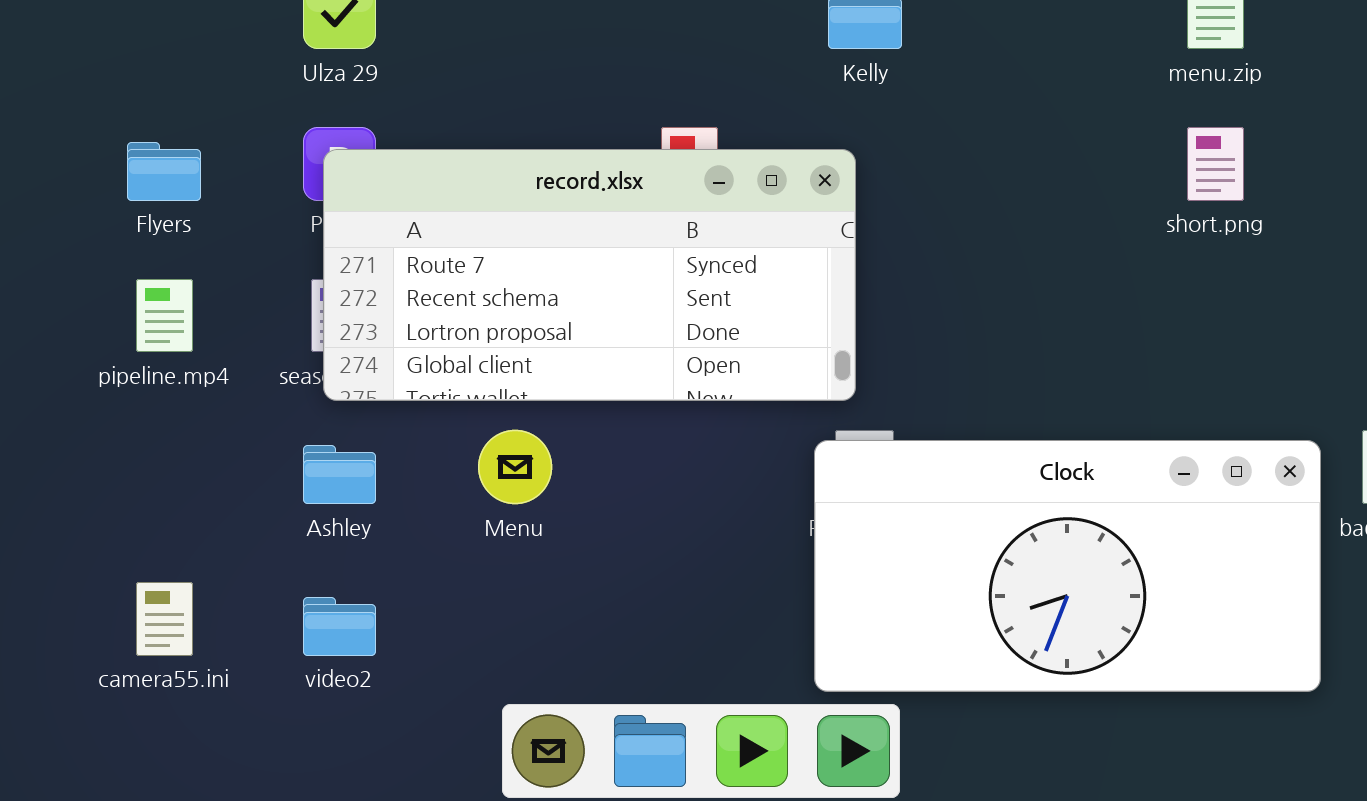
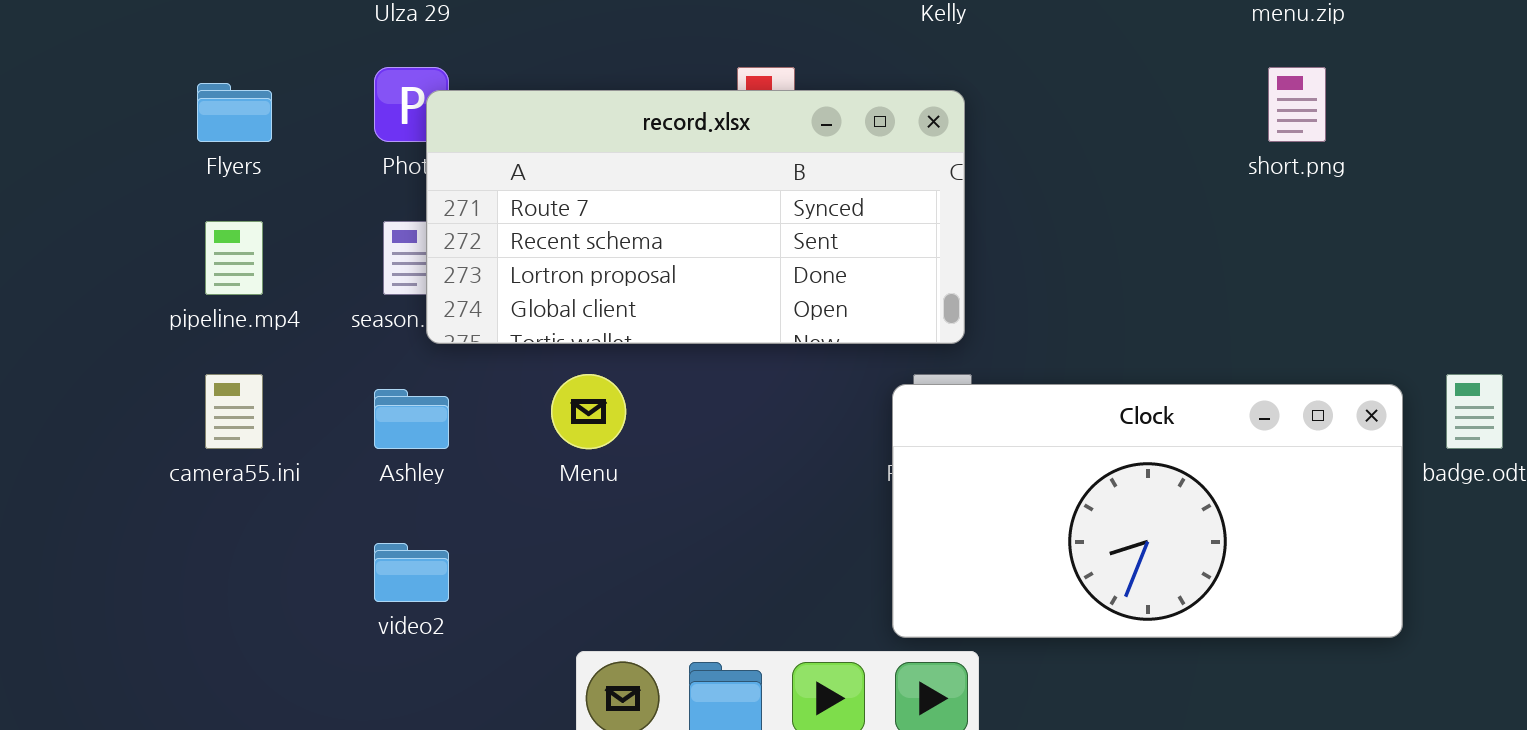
record.xlsx: [323,149,856,401] -> [426,90,965,344], moved
camera55.ini: [136,582,193,656] -> [205,374,263,449], moved

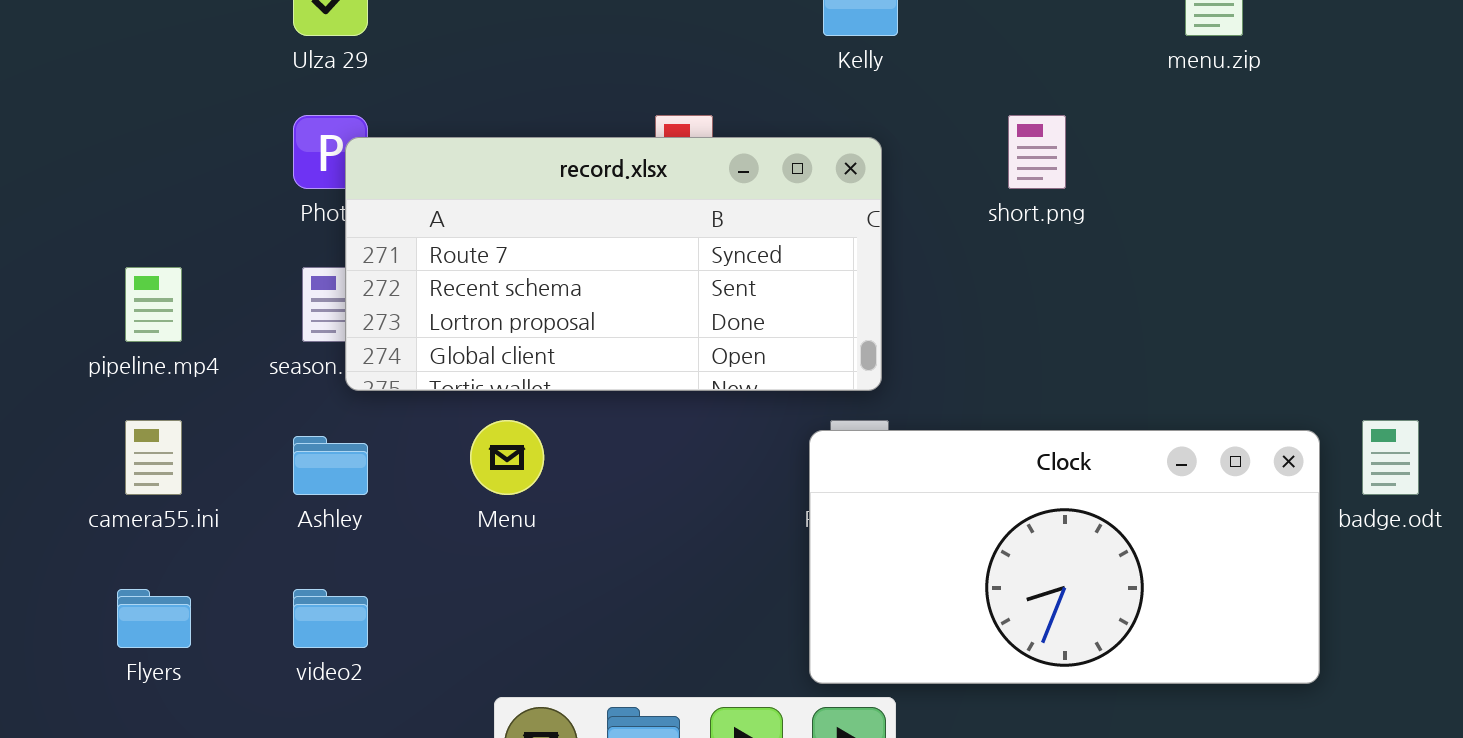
short.png: [1268,67,1326,142] -> [1008,115,1066,189], moved
Flyers: [197,83,272,142] -> [117,589,191,648], moved

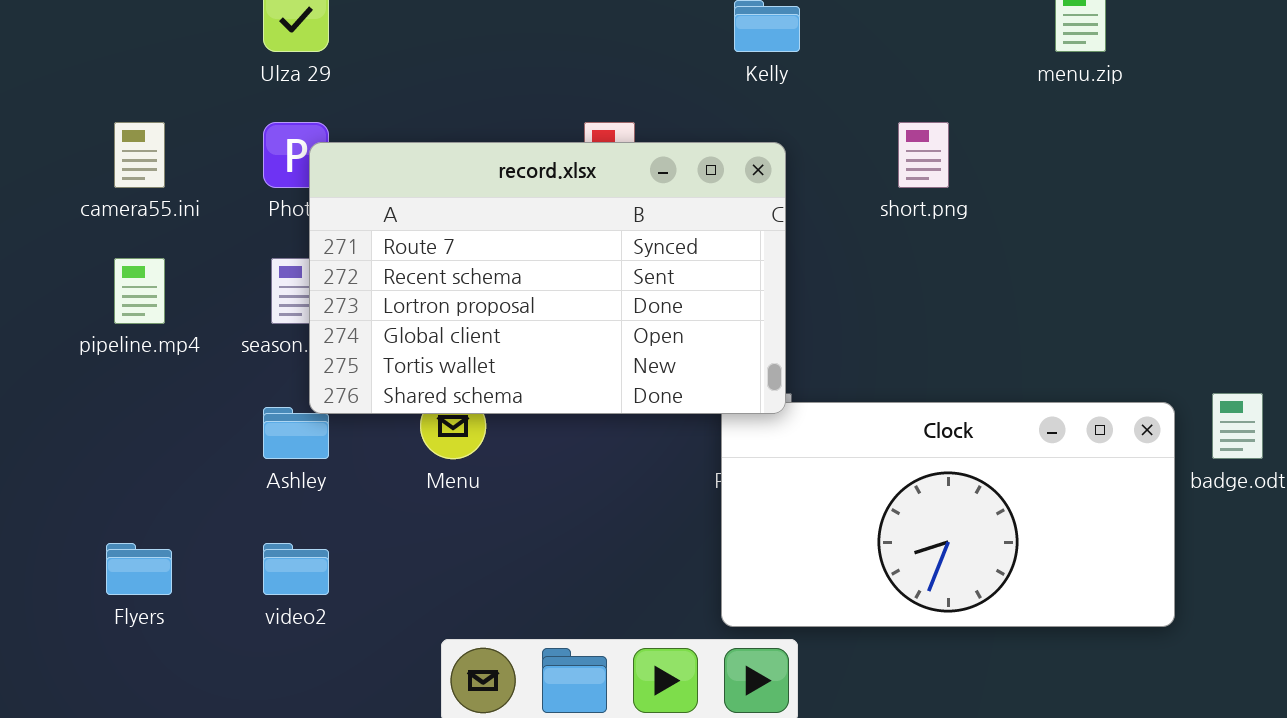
record.xlsx: [345,137,882,391] -> [309,142,786,414], resized
camera55.ini: [125,420,182,495] -> [114,122,165,188], moved

